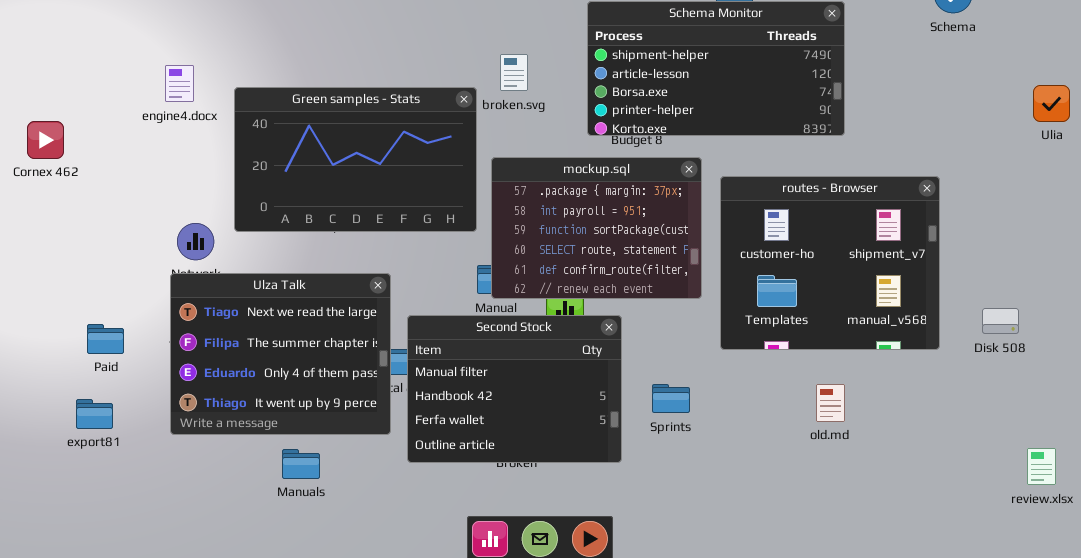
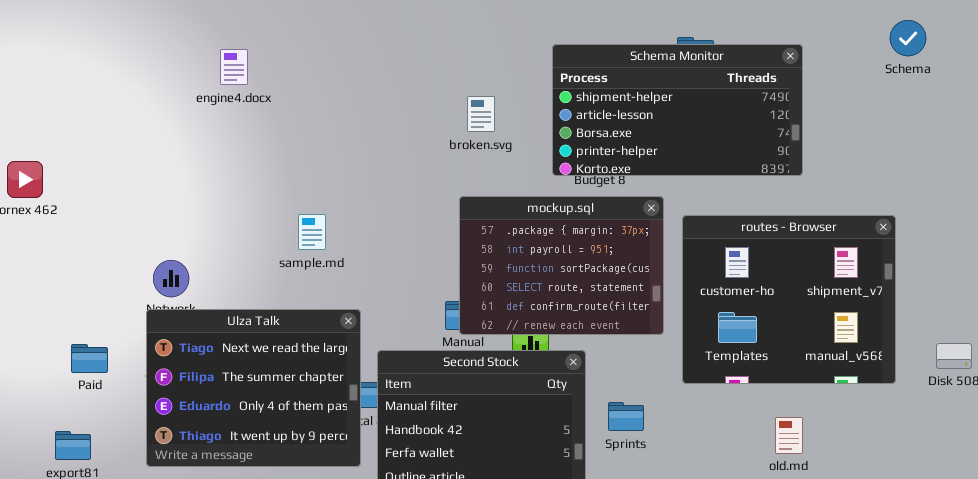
engine4.docx: [165,65,194,102] -> [220,49,248,85], moved
Green samples - Stats: [234,87,477,232] -> none, closed
Paid: [87,324,124,354] -> [71,344,108,373], moved
Sprints: [652,384,690,413] -> [608,402,644,431], moved

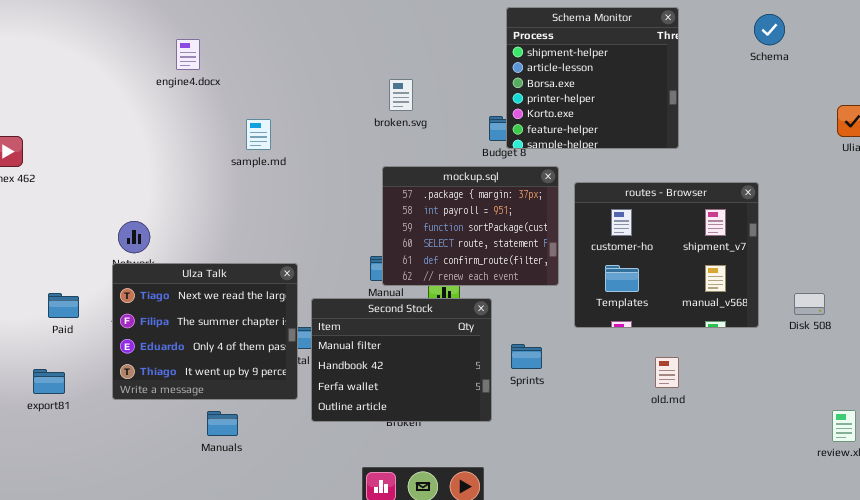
Schema Monitor: [552,44,803,176] -> [506,7,679,149], resized
sample.md: [298,214,326,250] -> [246,119,271,150], moved

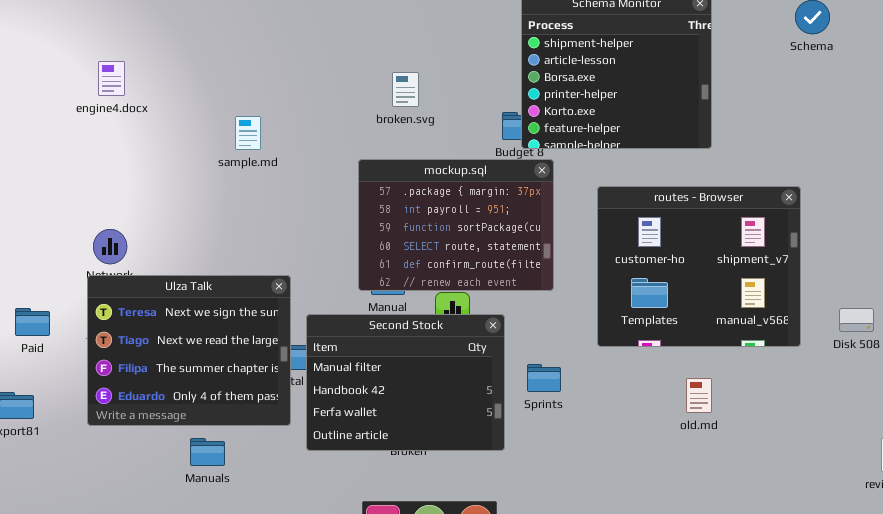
engine4.docx: [176,39,200,70] -> [98,61,125,96], moved
mockup.sql: [382,166,559,286] -> [358,159,554,291], moved
Ulza Talk: [112,263,298,400] -> [87,275,291,426], scrolled up 1 row

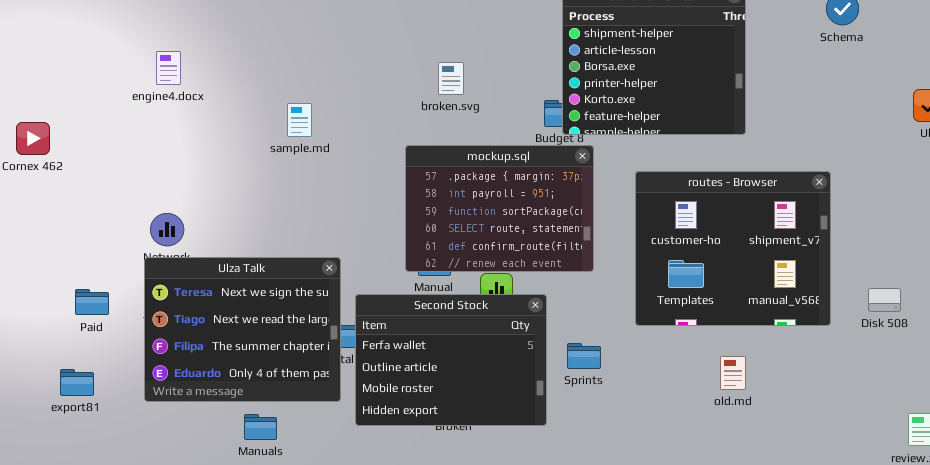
Second Stock: [306,314,505,451] -> [355,294,547,426], scrolled down 2 rows

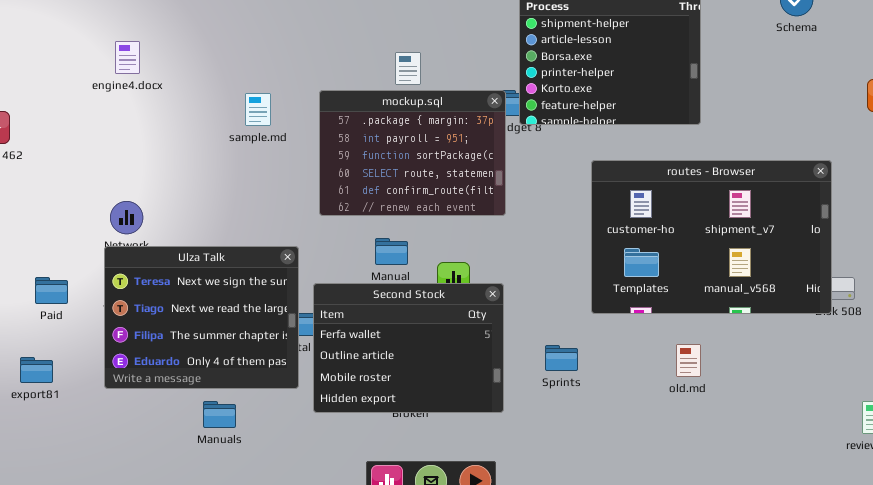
mockup.sql: [405,145,594,272] -> [319,90,506,216], moved
routes - Browser: [635,171,831,326] -> [591,160,832,314], resized
Sprints: [567,343,601,369] -> [545,345,578,371], moved

